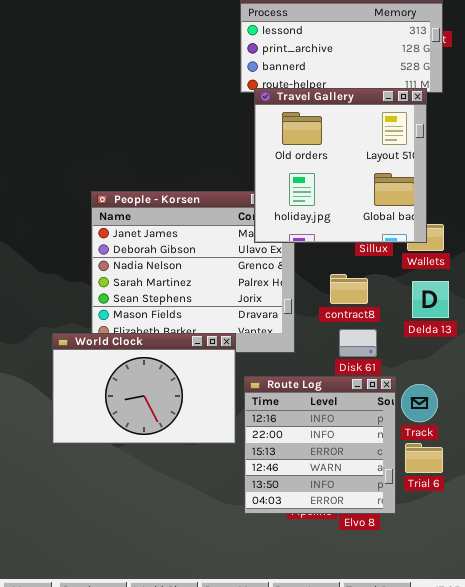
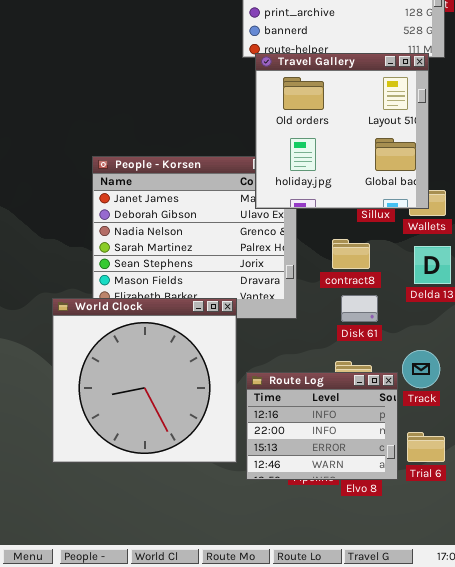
World Clock: [52,333,236,444] -> [52,298,237,463], resized
Route Log: [244,376,396,514] -> [246,372,398,480], resized
Trial 6: [405,443,443,473] -> [407,432,445,462], moved

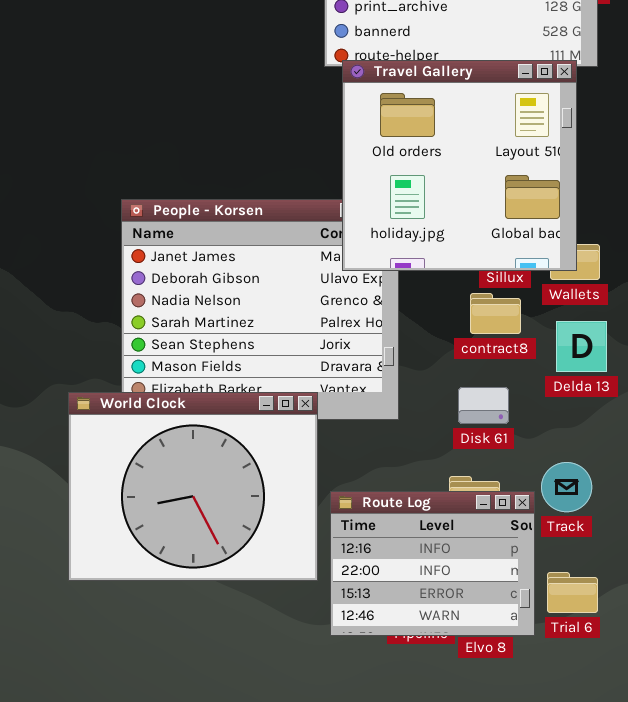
contract8: [332,239,370,269] -> [470,293,521,334], moved
World Clock: [52,298,237,463] -> [68,392,318,581], resized

